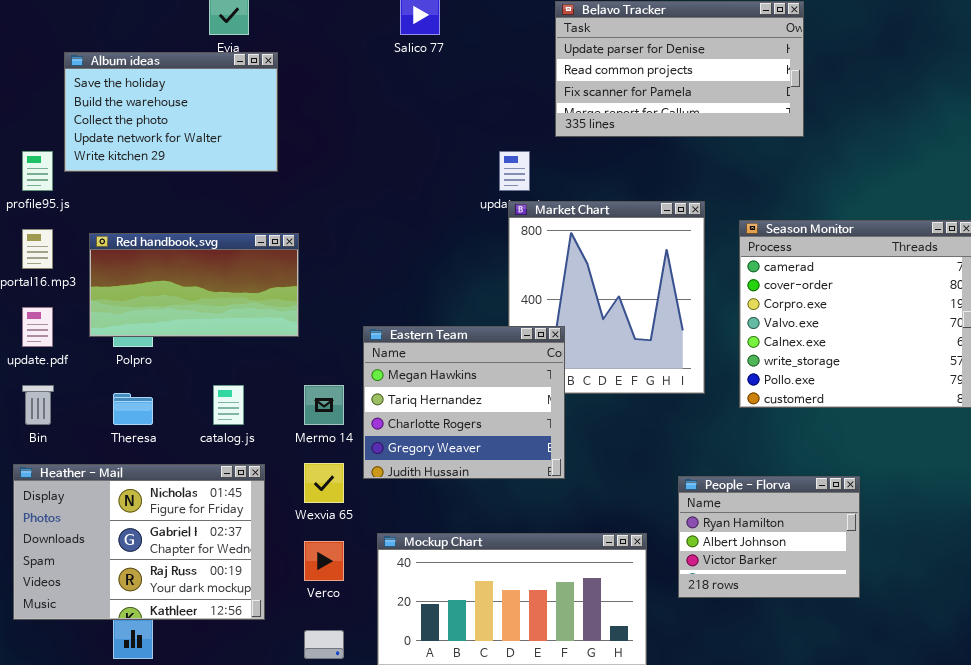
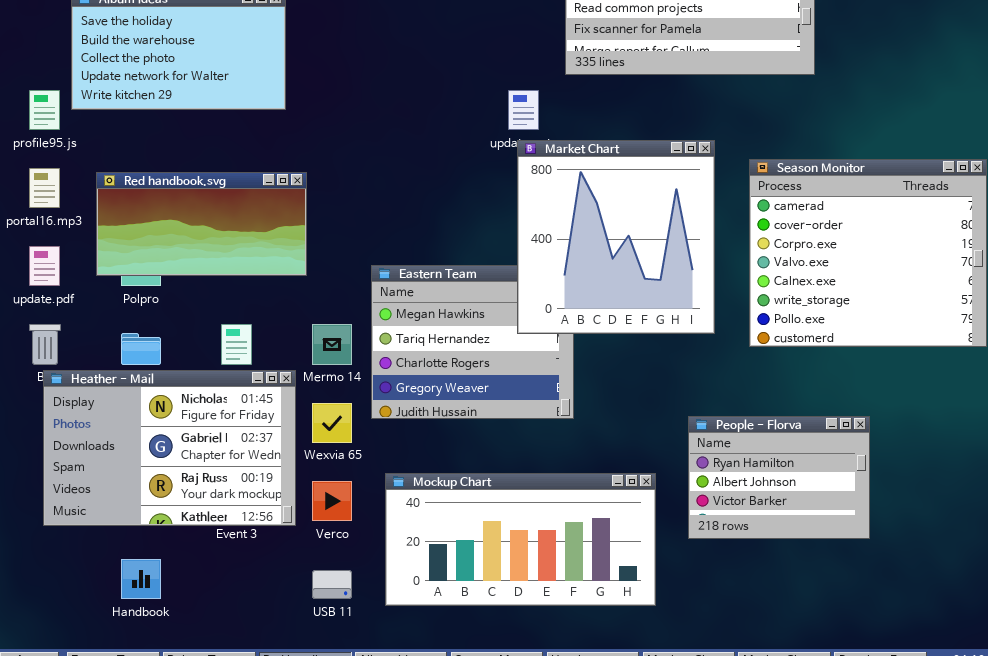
Market Chart: [508,201,705,394] -> [517,140,715,334], raised
Heather - Mail: [13,464,265,620] -> [43,370,296,526], moved

